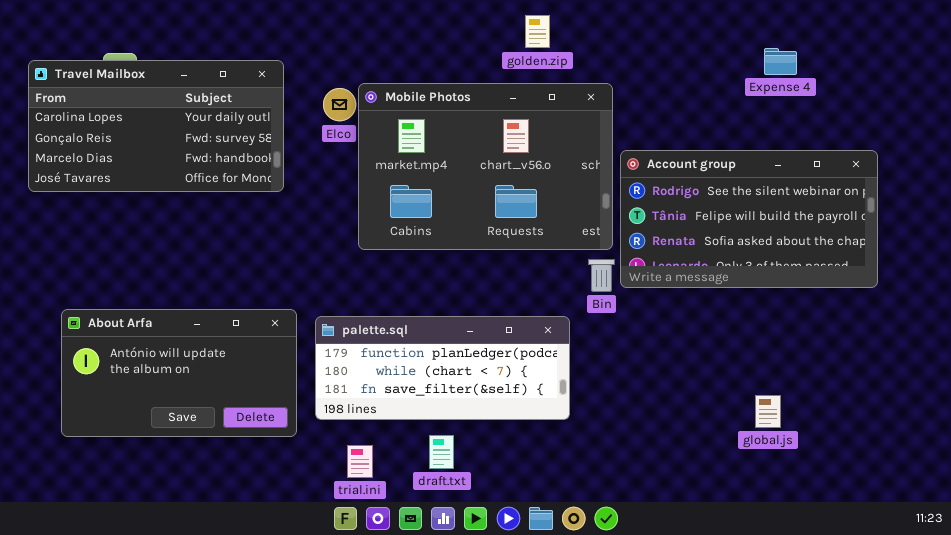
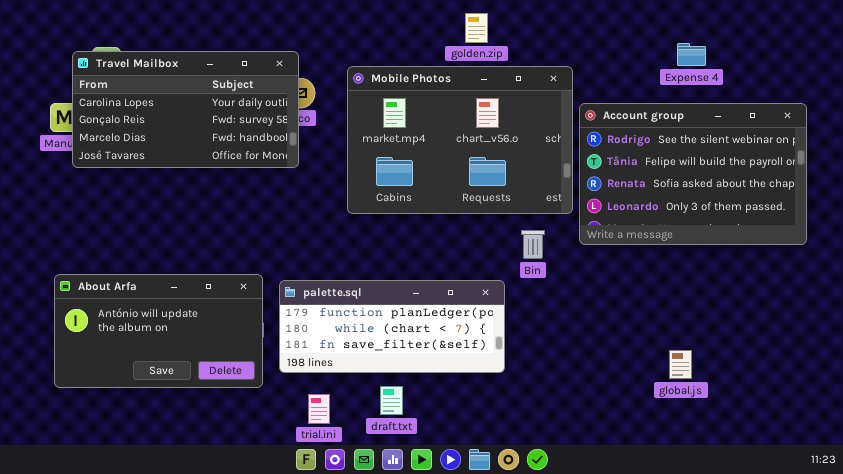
Travel Mailbox: [28,60,284,192] -> [72,51,299,168], moved
Mobile Photos: [358,83,613,250] -> [347,66,573,214], moved
Account group: [620,150,878,288] -> [579,103,807,245], moved, resized

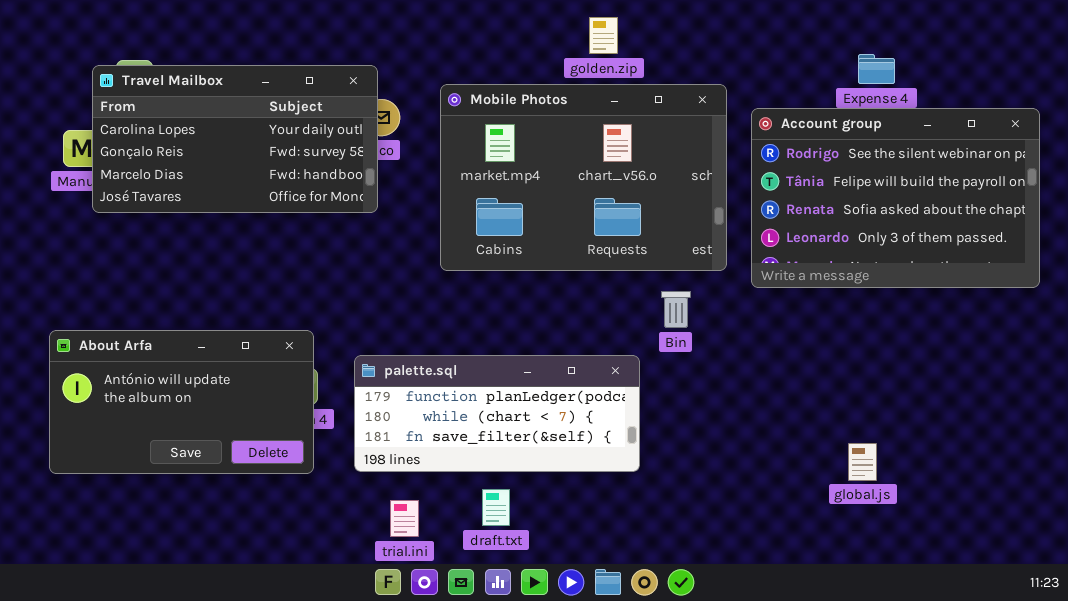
Account group: [579,103,807,245] -> [751,108,1040,288], moved
About Arfa: [54,274,263,388] -> [49,330,314,474], moved

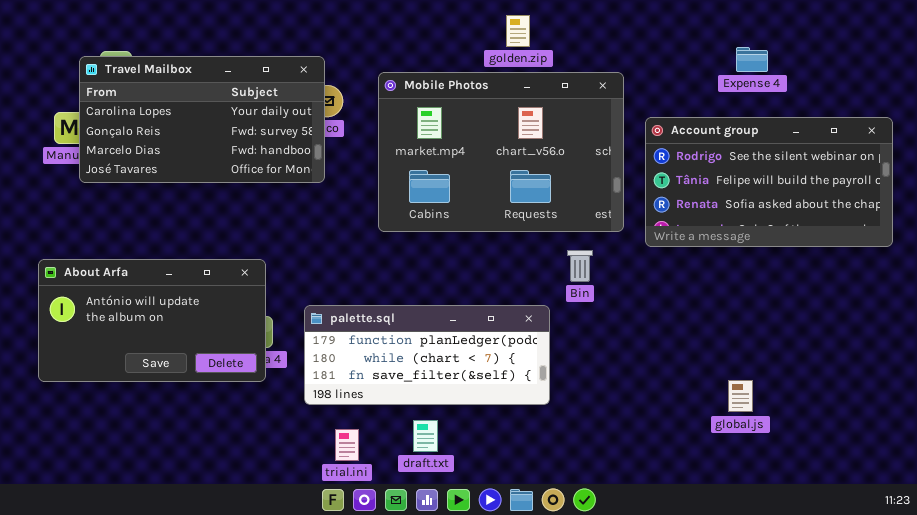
Account group: [751,108,1040,288] -> [645,117,893,247], resized
About Arfa: [49,330,314,474] -> [38,259,266,382], moved

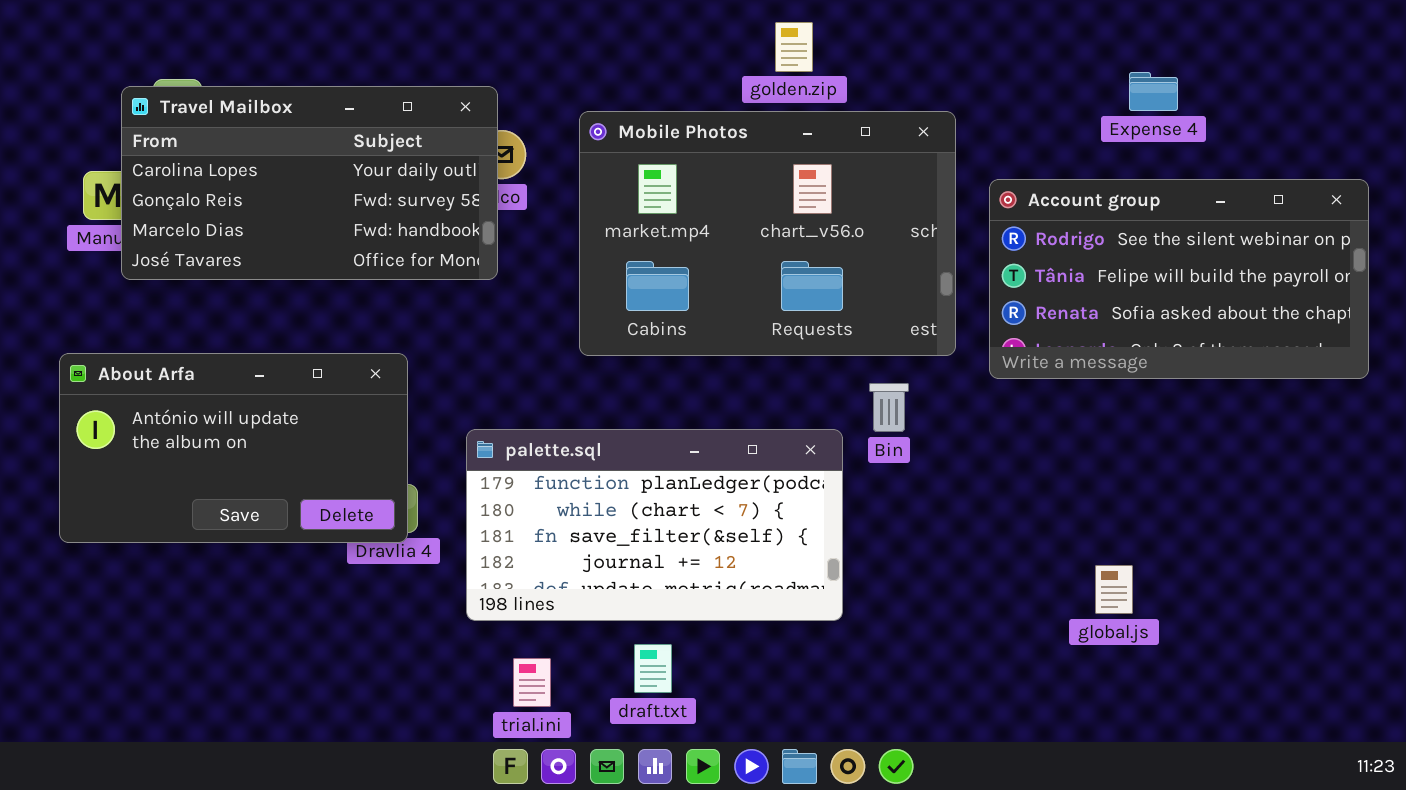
About Arfa: [38,259,266,382] -> [59,353,408,543], moved
palette.sql: [304,305,550,405] -> [466,429,843,621], resized
global.js: [728,380,753,412] -> [1095,565,1133,614], moved

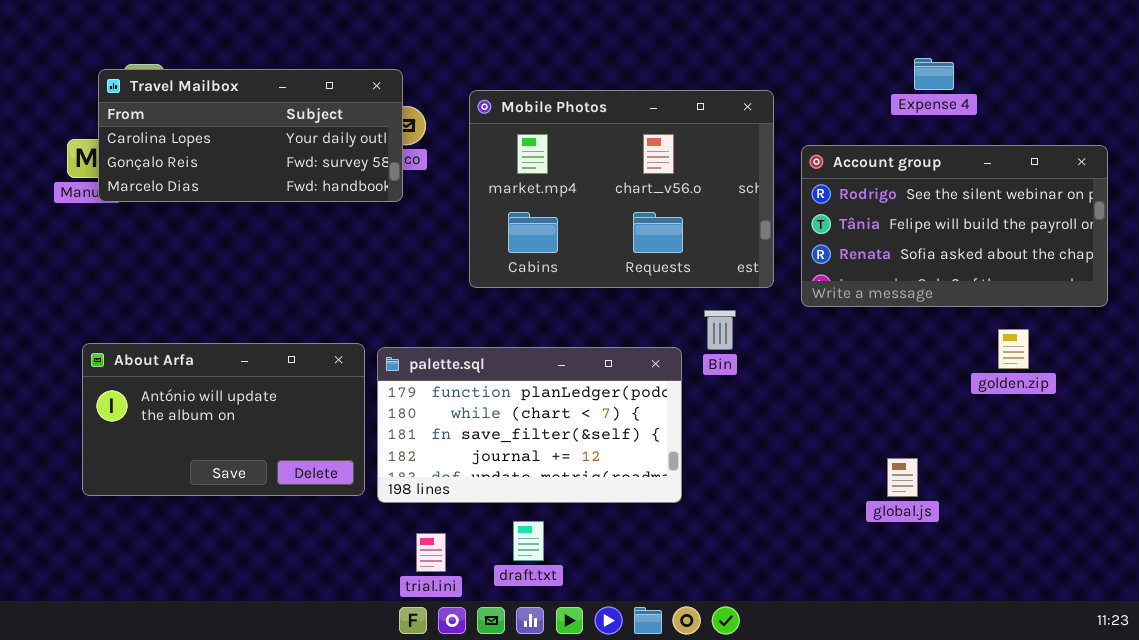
golden.zip: [775,22,813,72] -> [998,329,1029,369], moved
Travel Mailbox: [121,86,498,280] -> [98,69,403,202], resized
About Arfa: [59,353,408,543] -> [82,343,365,496], moved

